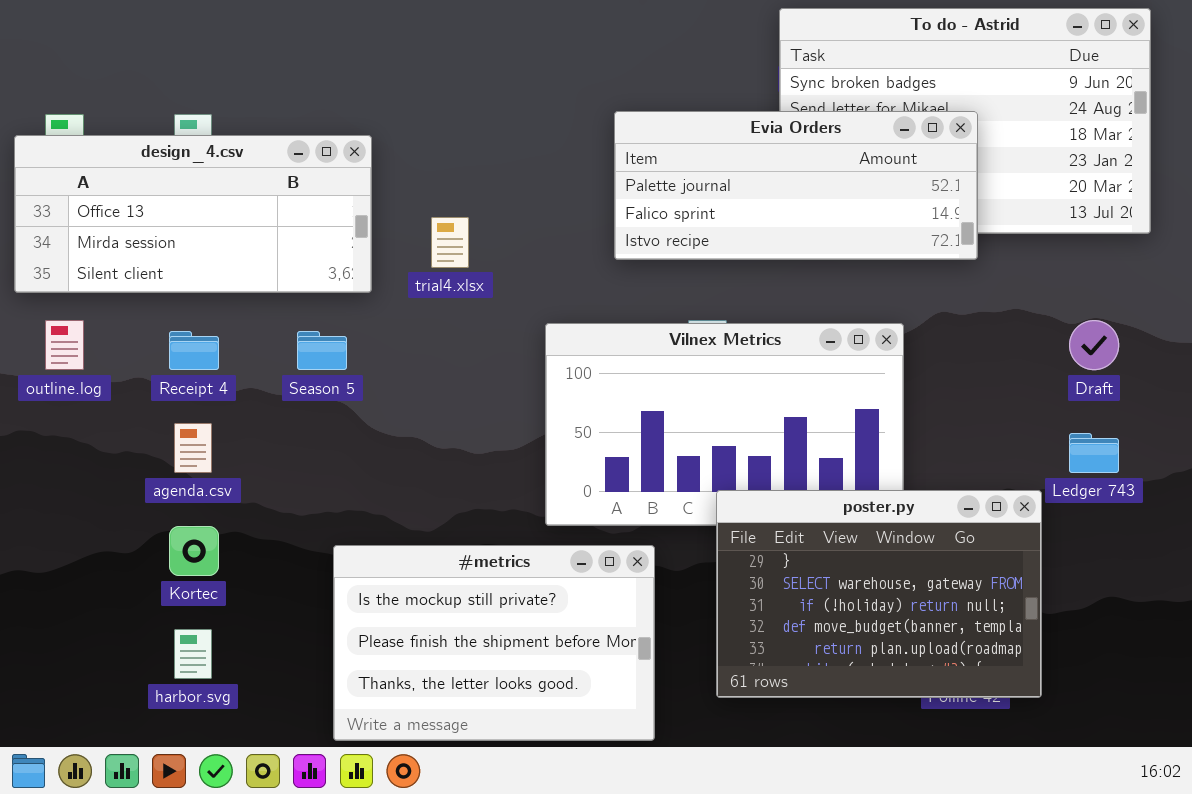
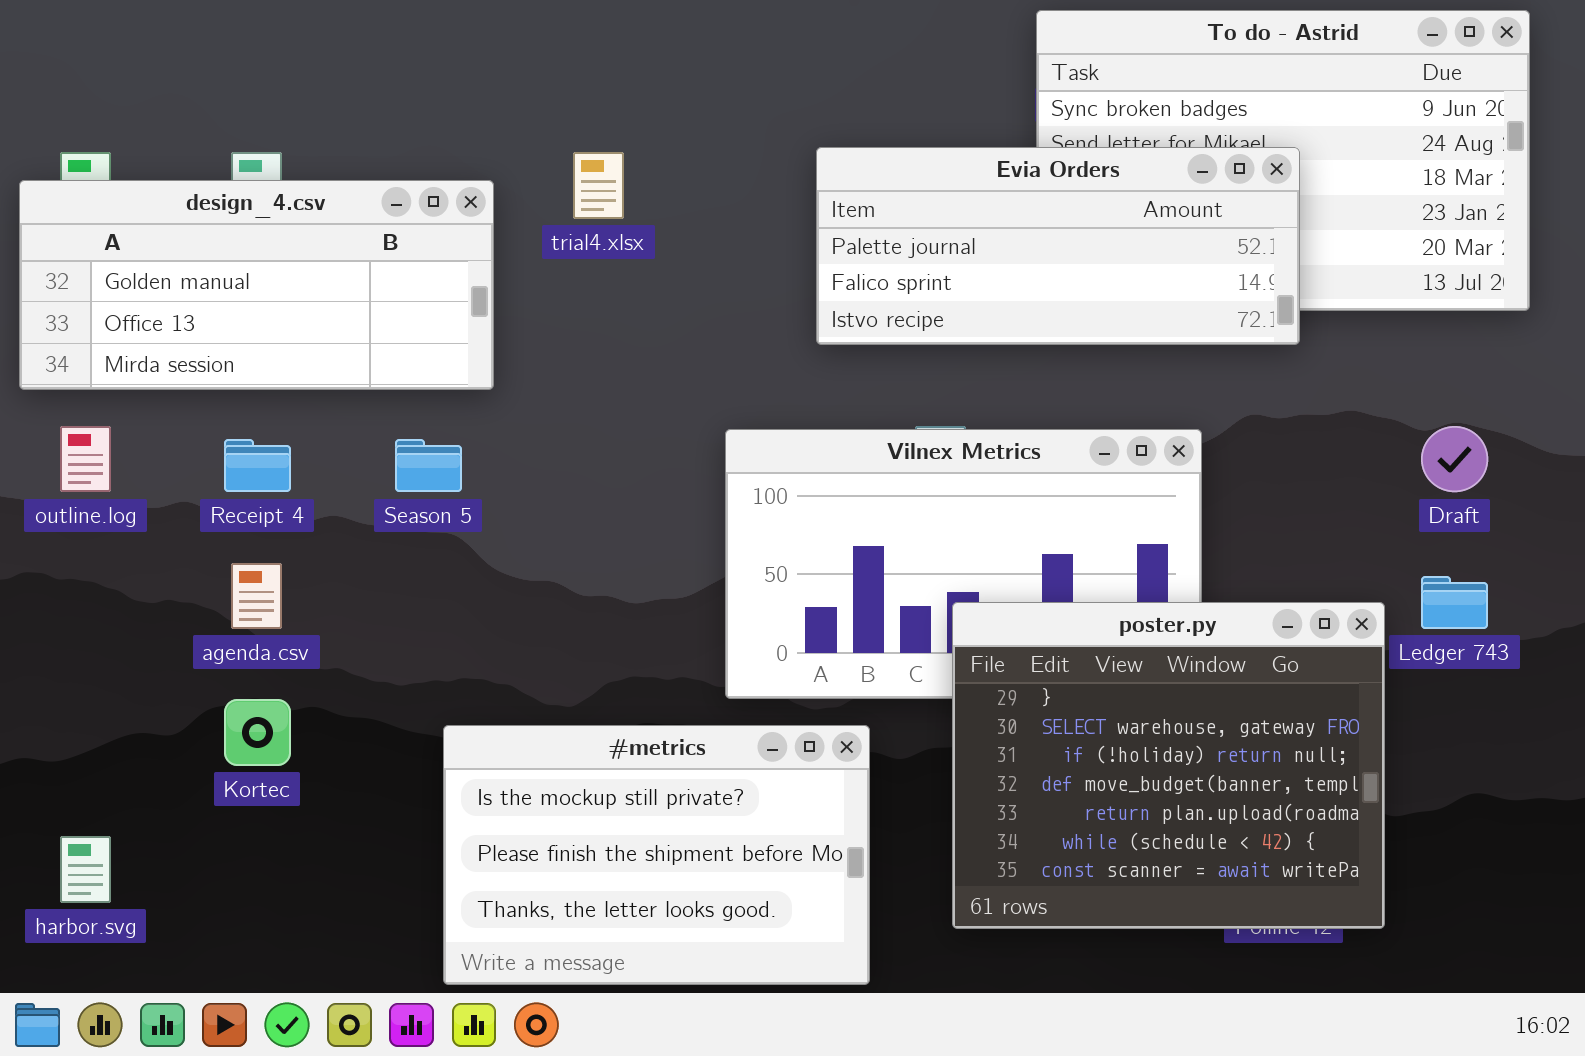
design_4.csv: [14,135,372,293] -> [19,180,494,390], scrolled up 1 row
trial4.xlsx: [431,217,469,268] -> [573,152,624,219], moved
poster.py: [716,490,1042,698] -> [952,602,1385,929], resized
harbor.svg: [174,629,212,679] -> [60,836,111,903], moved

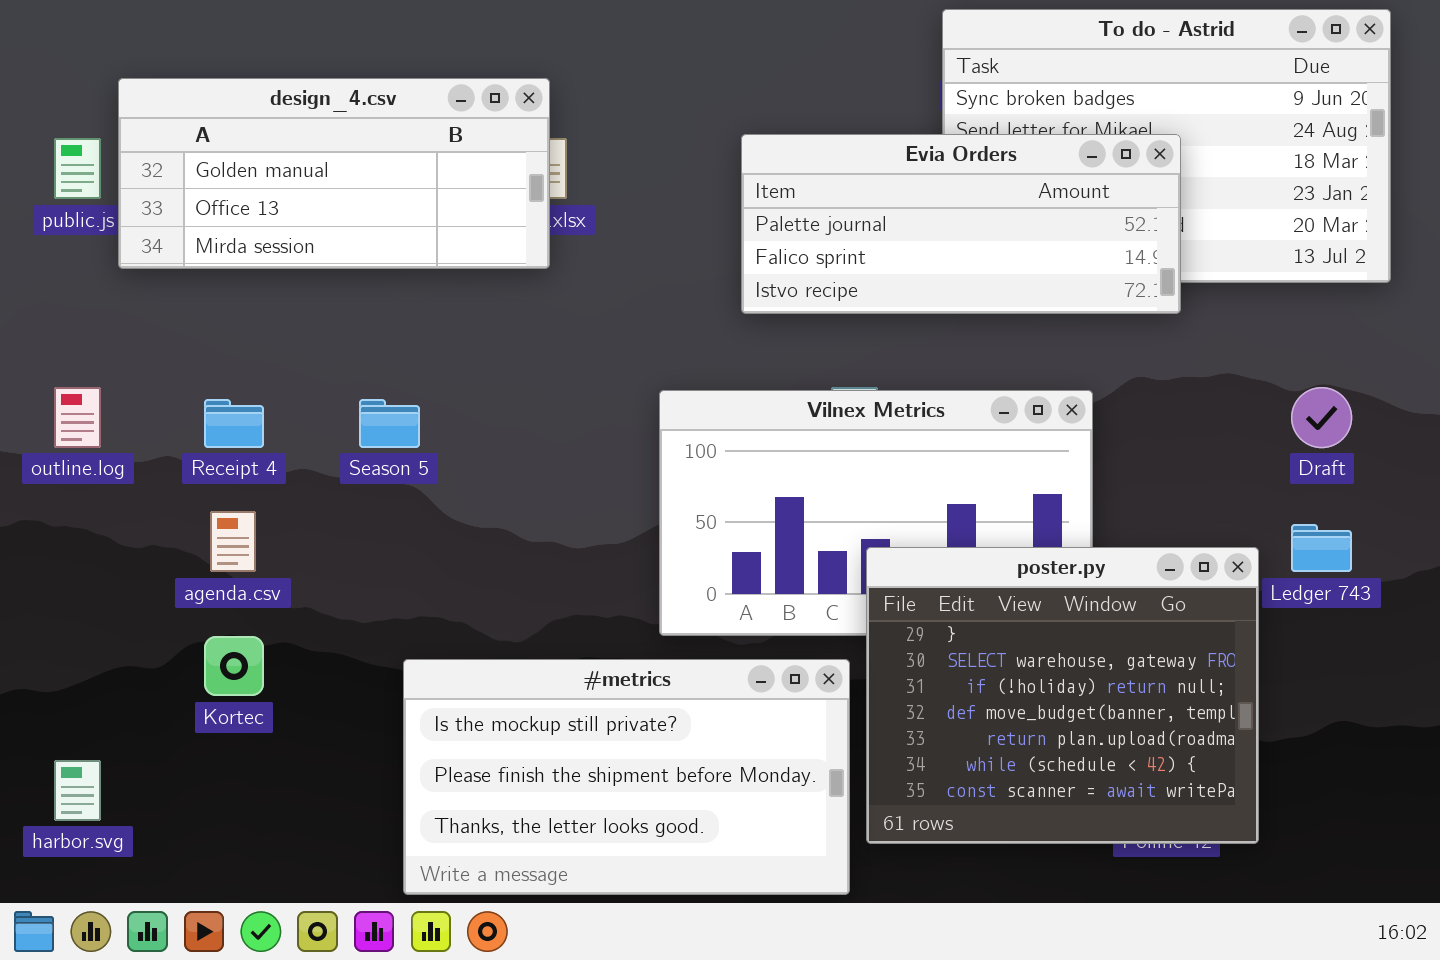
design_4.csv: [19,180,494,390] -> [118,78,550,269], moved
#metrics: [443,725,870,985] -> [403,659,850,895], resized

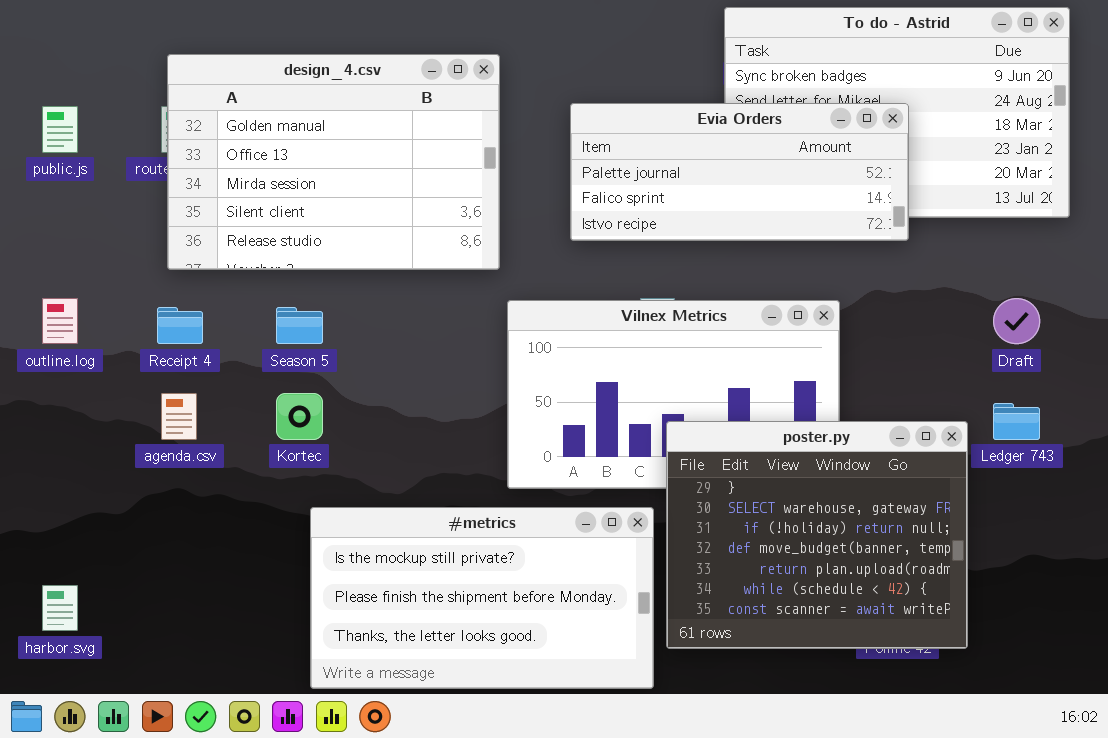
design_4.csv: [118,78,550,269] -> [167,54,500,270], moved, resized
Kortec: [204,636,264,696] -> [276,393,323,440], moved

